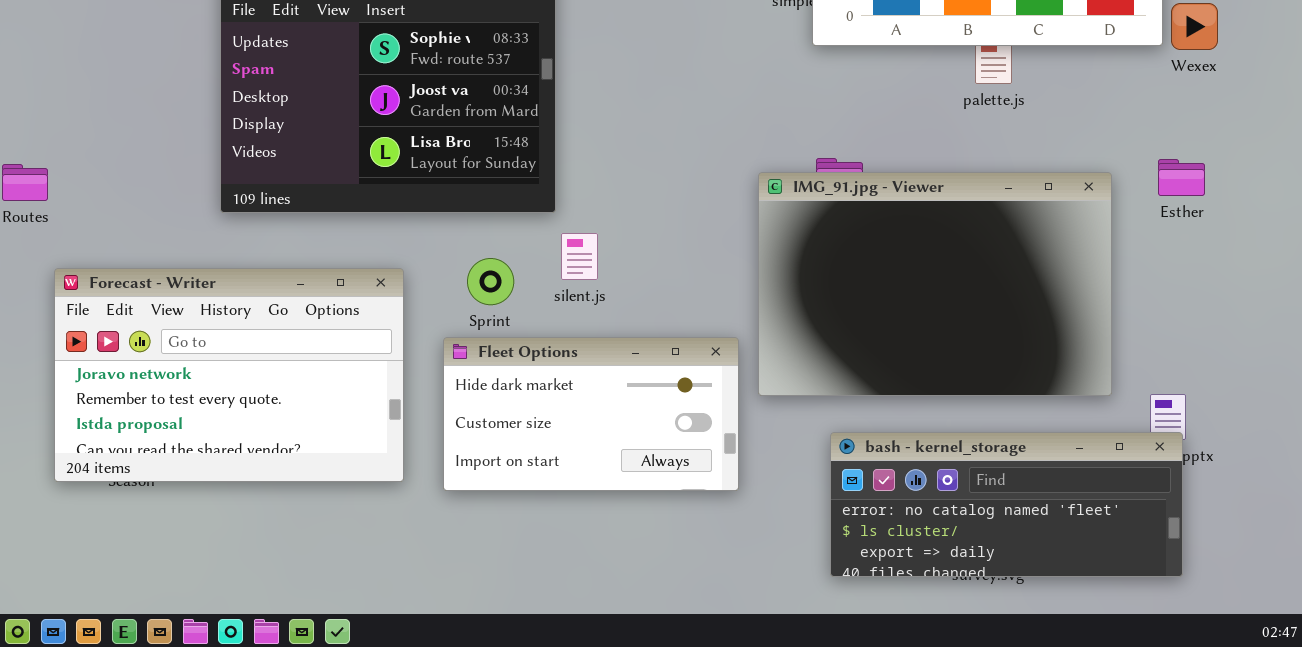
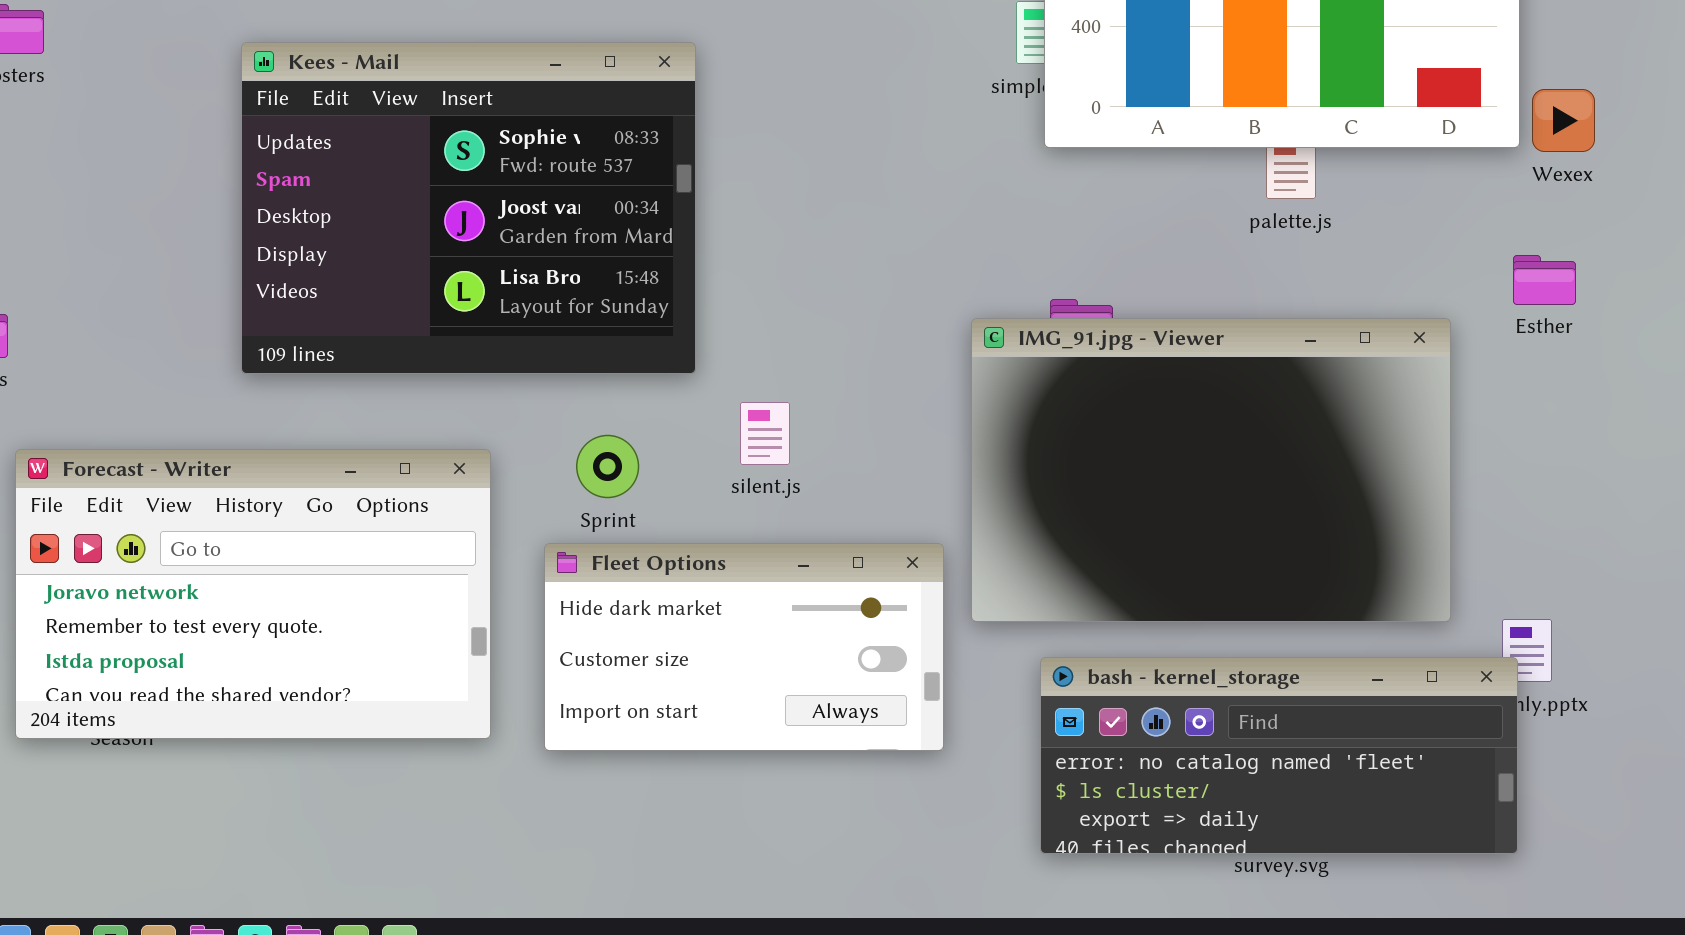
Esther: [1158,159,1205,196] -> [1513,255,1576,305], moved
silent.js: [561,233,598,280] -> [740,402,790,465], moved
bash - kernel_storage: [830,432,1183,577] -> [1040,657,1518,854], moved

